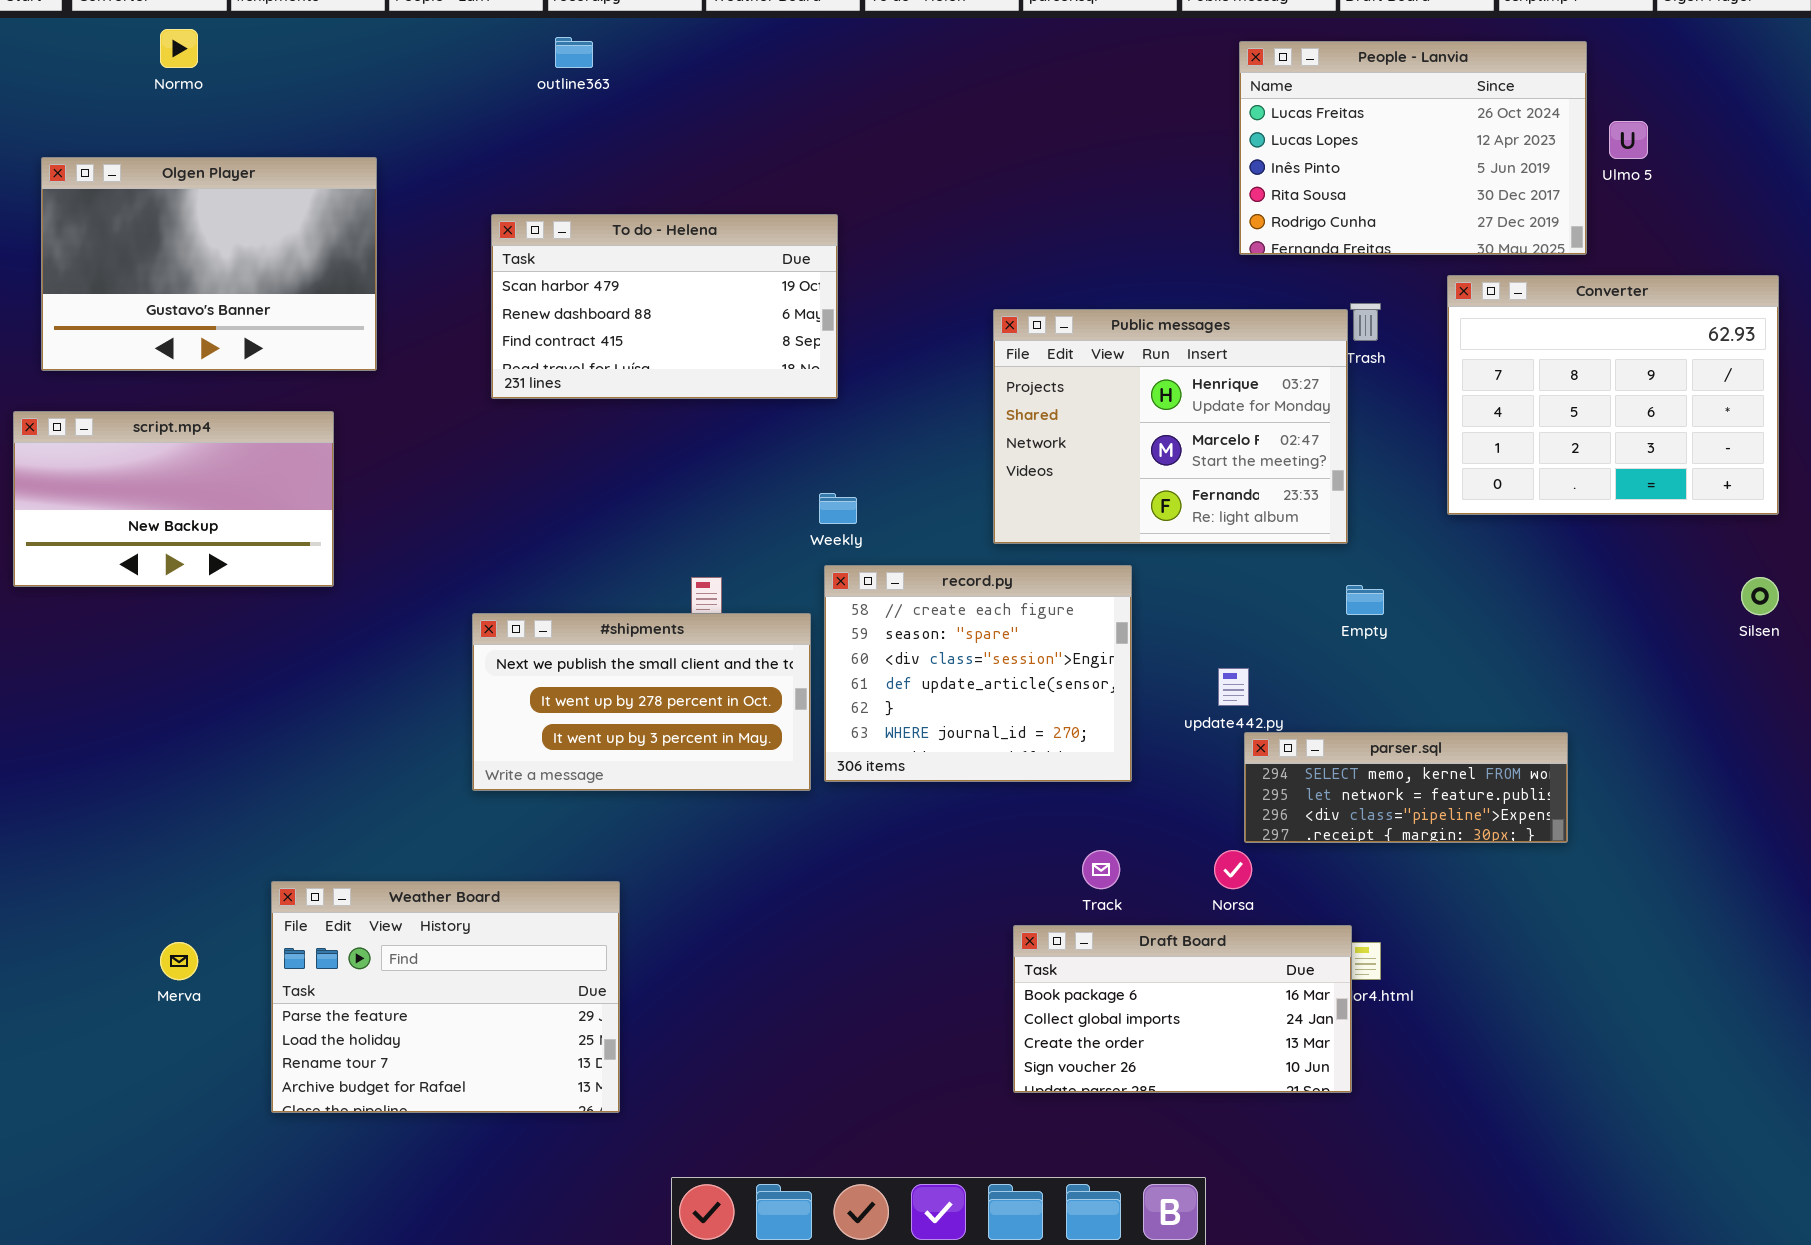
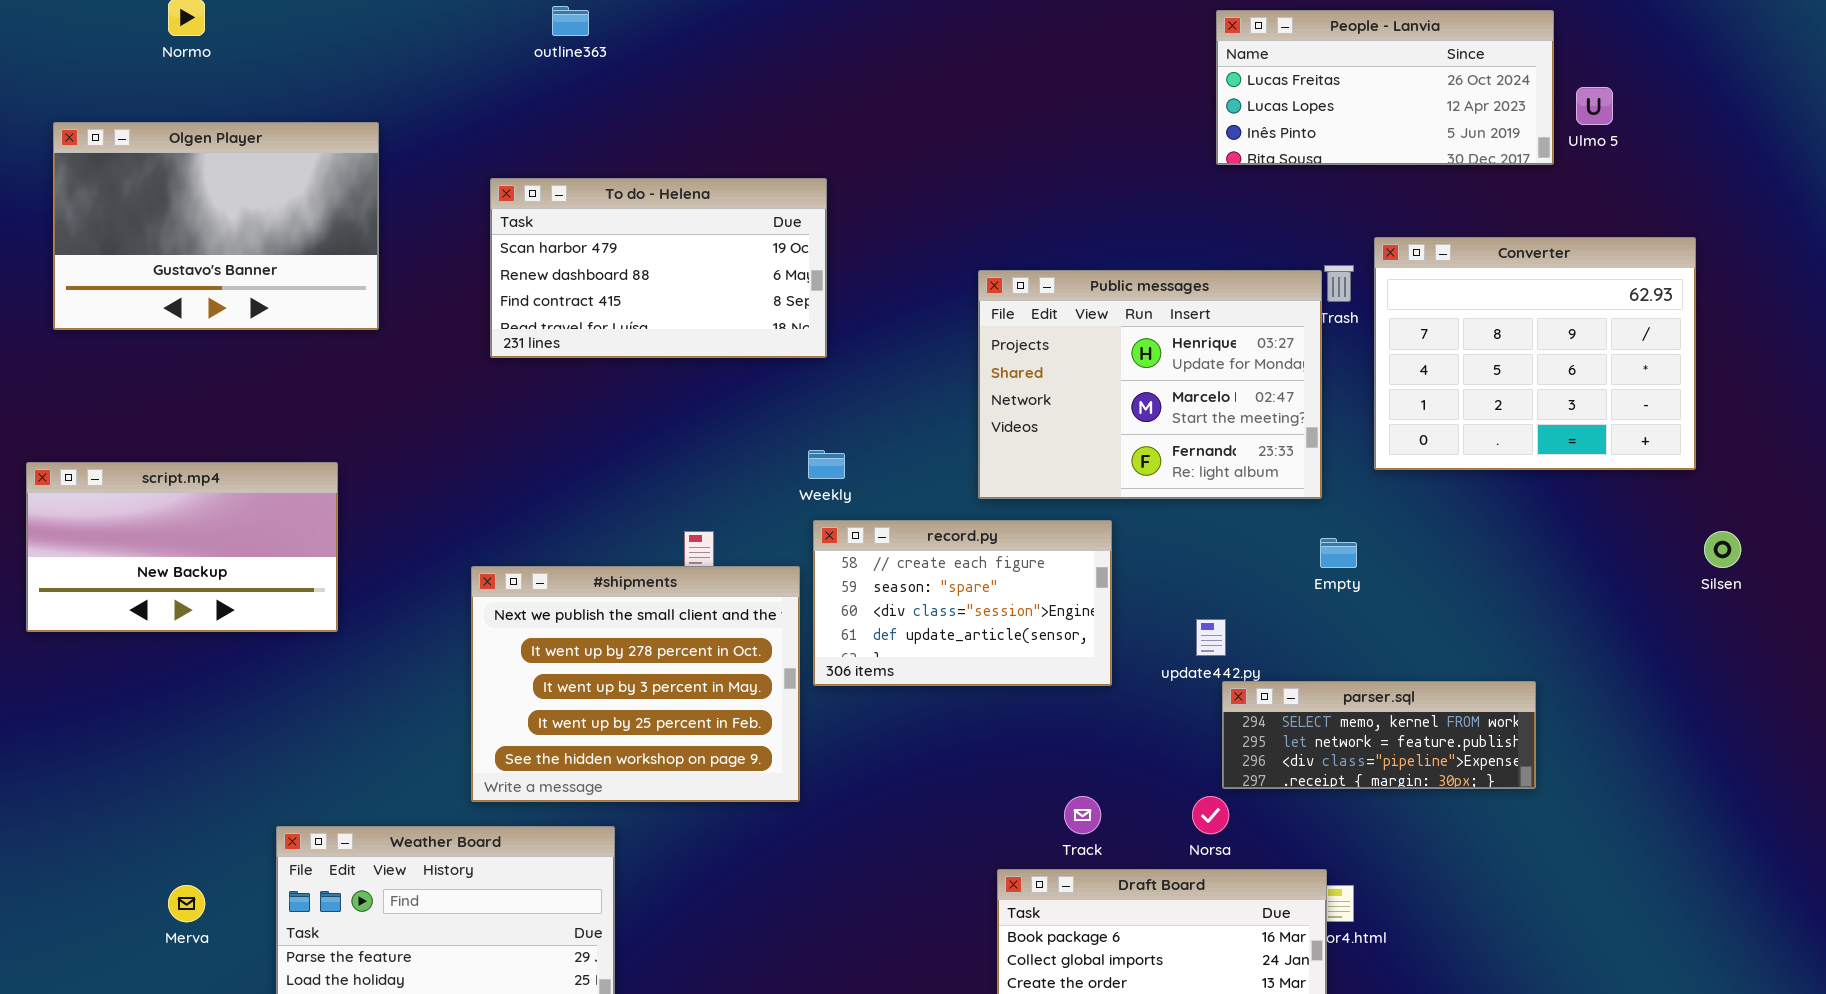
People - Lanvia: [1239,41,1587,255] -> [1216,10,1554,165], resized
Converter: [1447,275,1779,515] -> [1374,237,1696,470], moved
script.mp4: [13,411,334,587] -> [26,462,338,632], moved
record.py: [824,565,1132,782] -> [813,520,1112,686], resized
#shipments: [472,613,811,791] -> [471,566,800,802], resized

